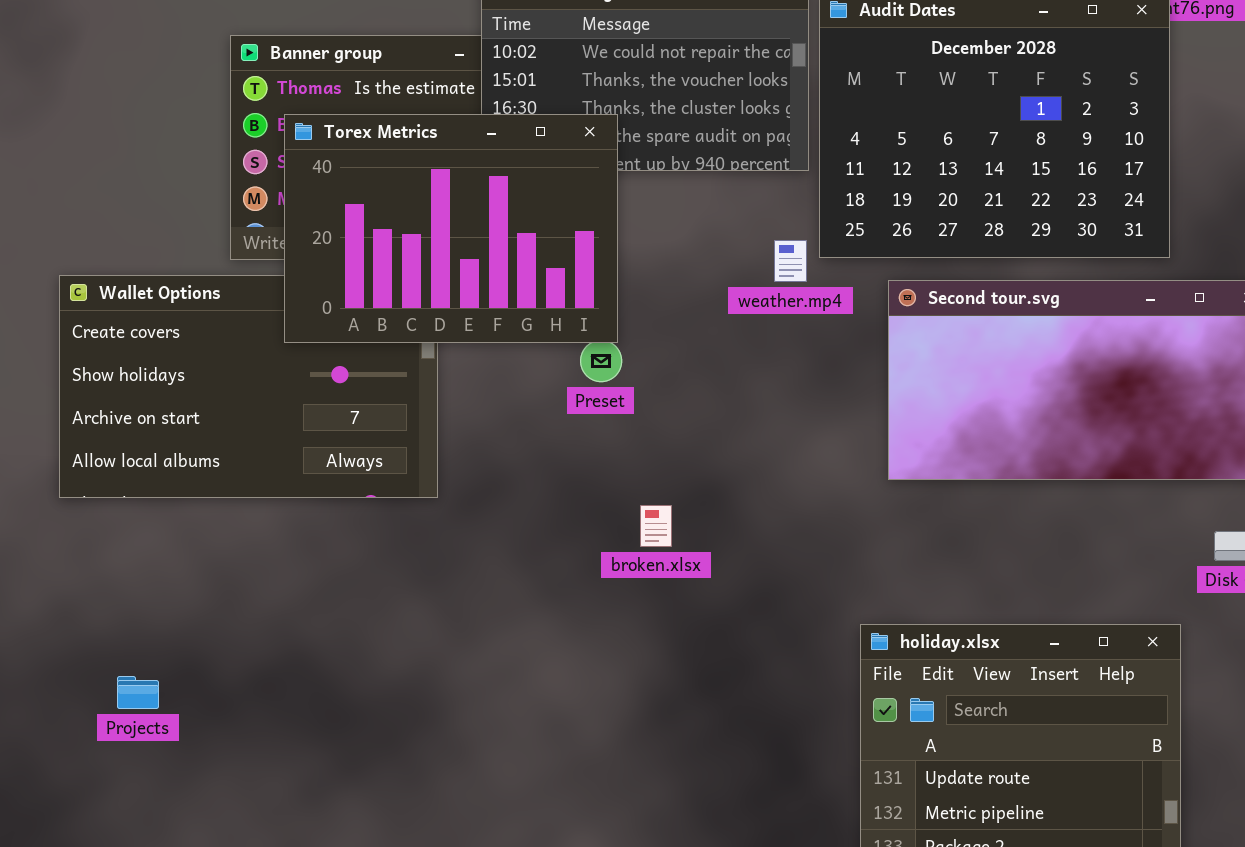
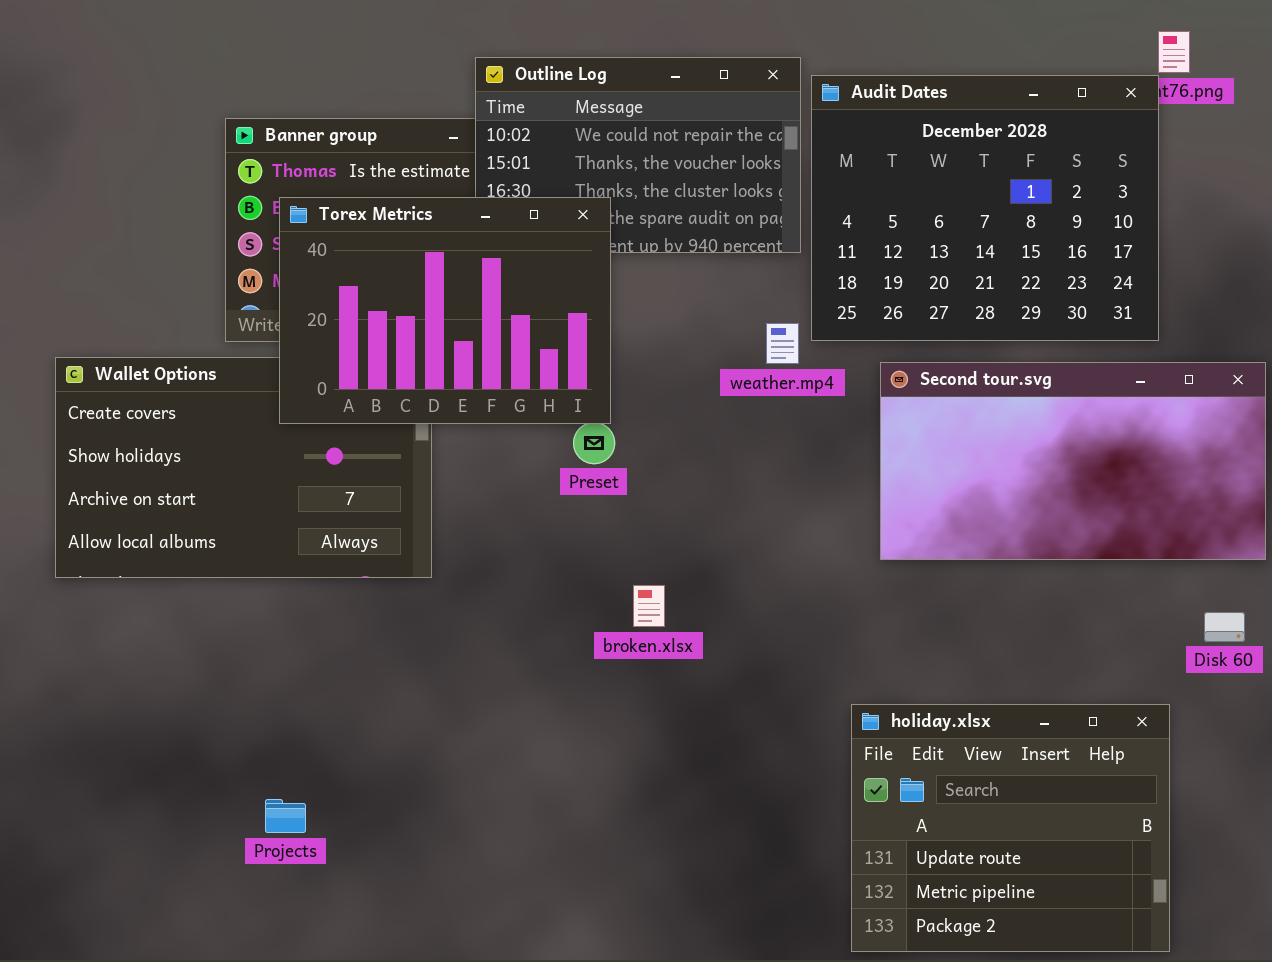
Projects: [117,676,159,709] -> [265,799,306,833], moved

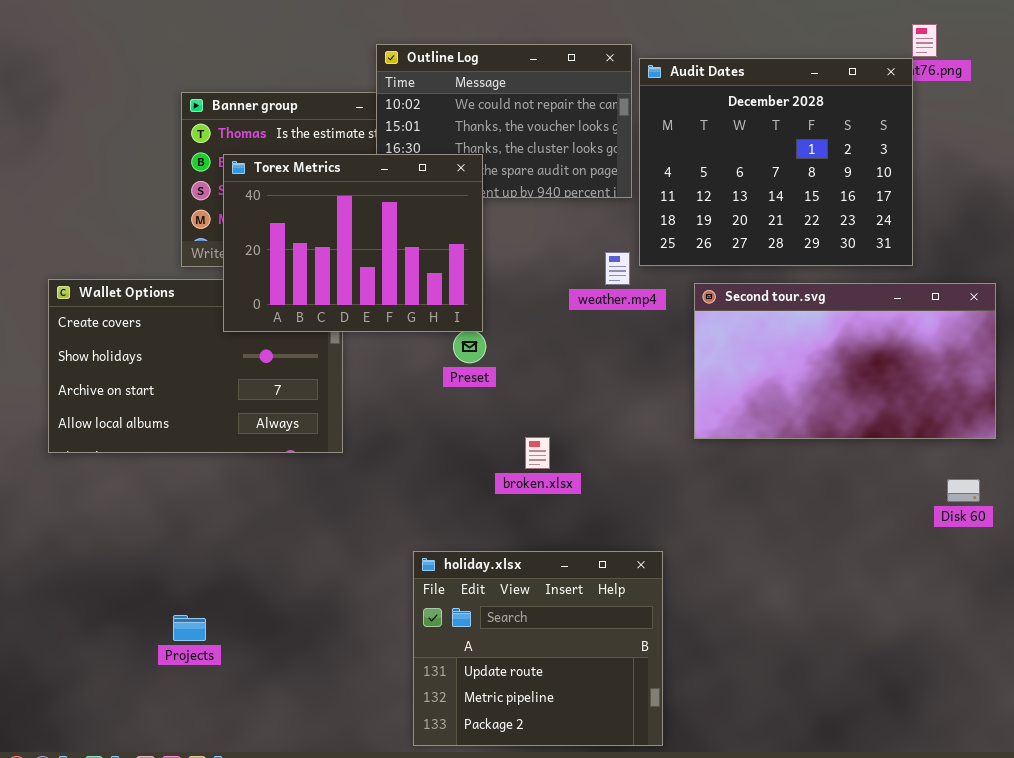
broken.xlsx: [633,585,665,627] -> [525,437,550,469], moved
holiday.xlsx: [851,704,1170,952] -> [413,551,663,746], moved
Projects: [265,799,306,833] -> [173,615,206,641], moved

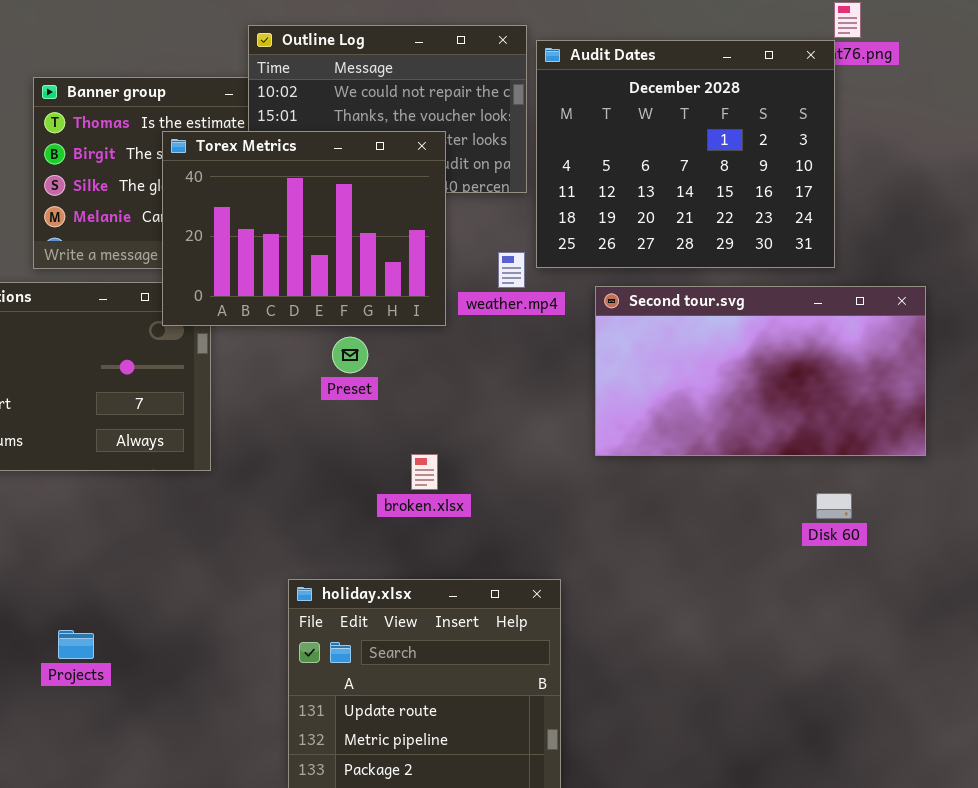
Torex Metrics: [223,154,483,332] -> [162,131,446,326], moved
Disk 60: [947,479,980,502] -> [816,493,852,519], moved
Projects: [173,615,206,641] -> [58,630,94,659], moved

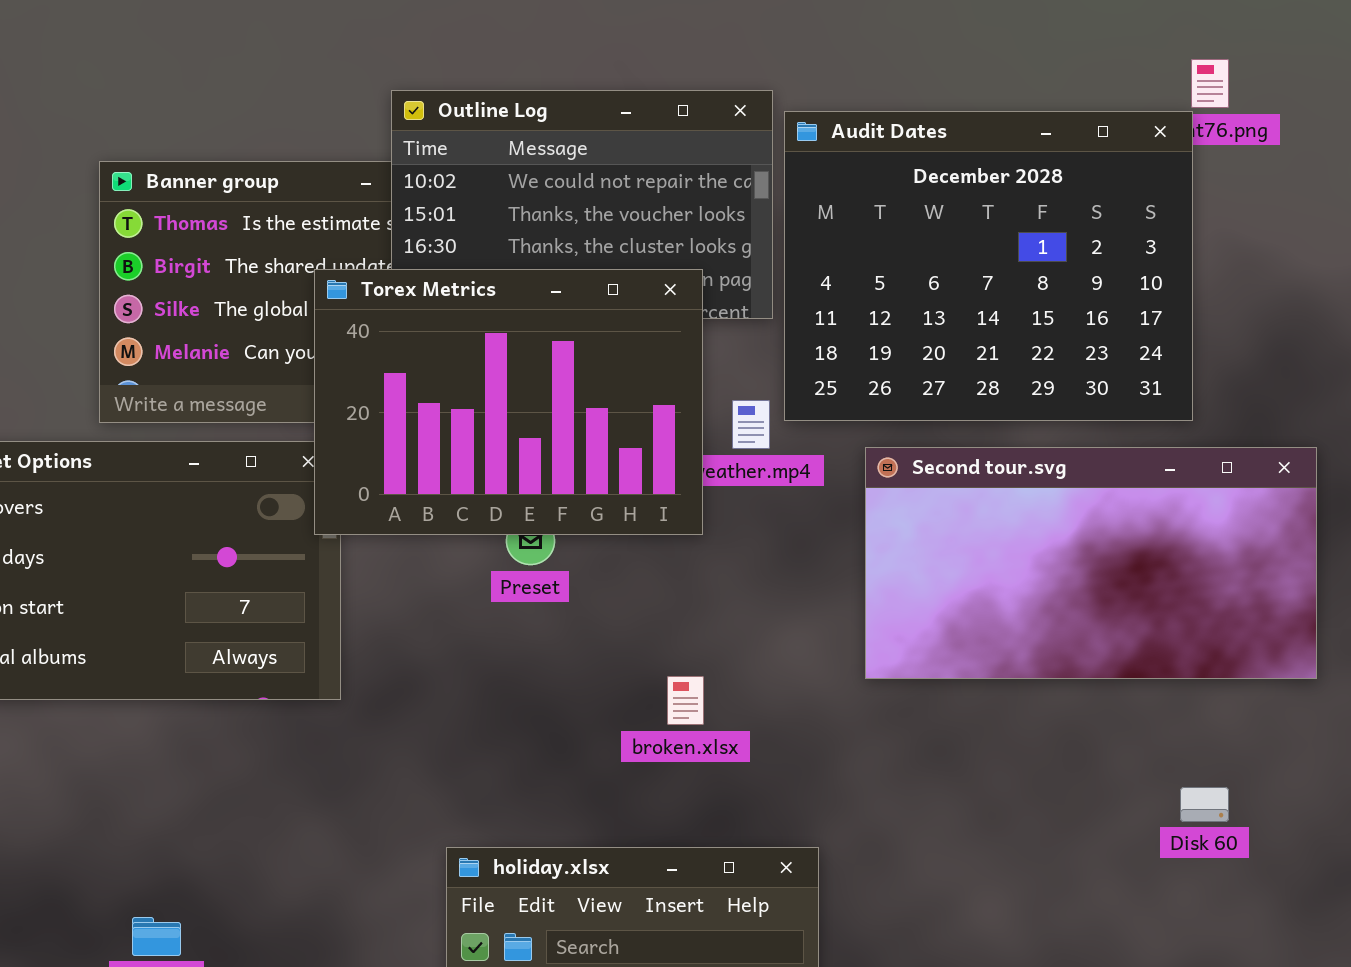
Torex Metrics: [162,131,446,326] -> [314,269,703,535], moved
broken.xlsx: [411,454,438,490] -> [667,676,704,725], moved
Disk 60: [816,493,852,519] -> [1180,787,1229,822], moved

